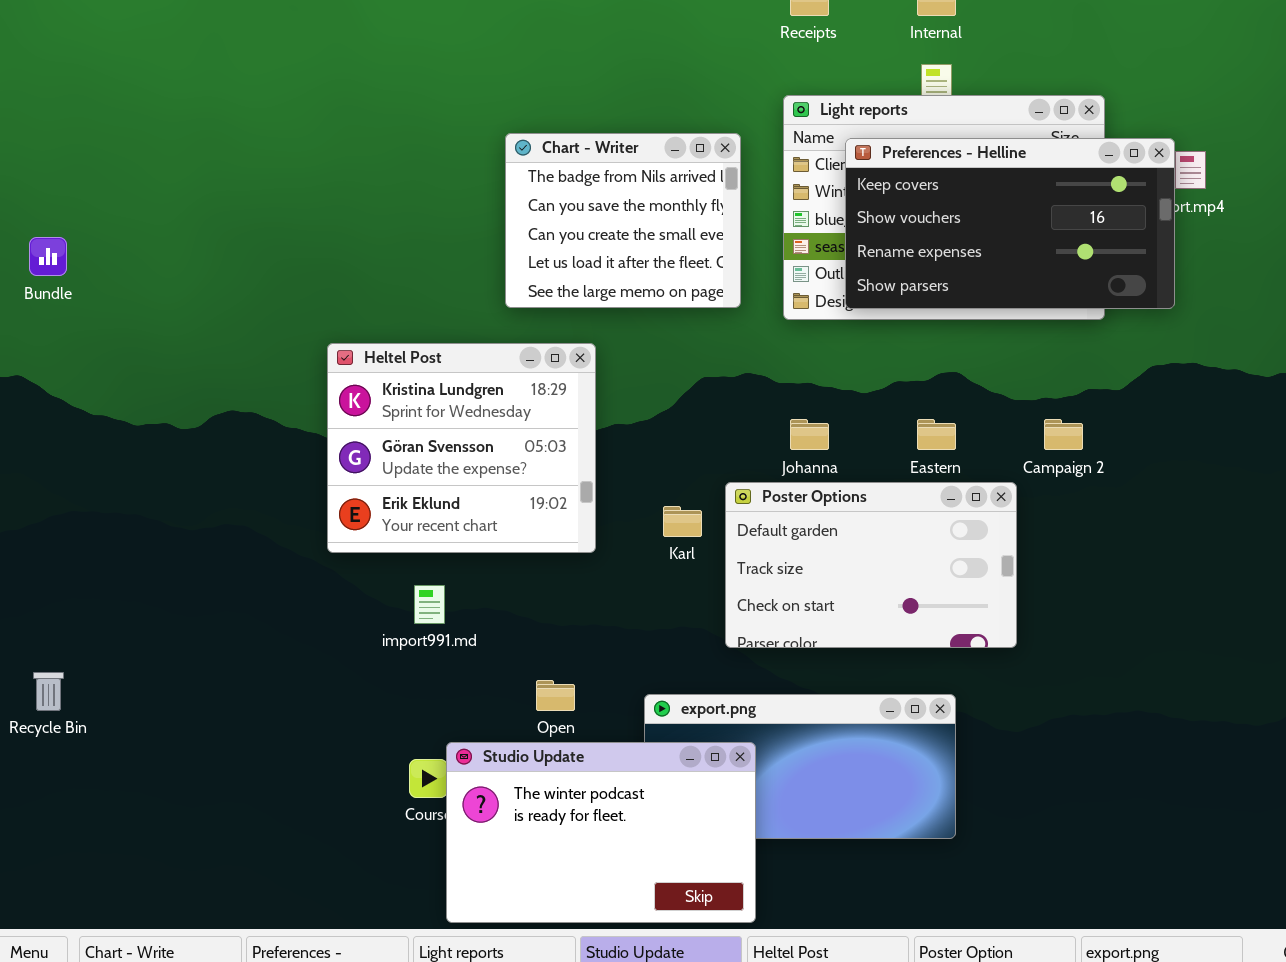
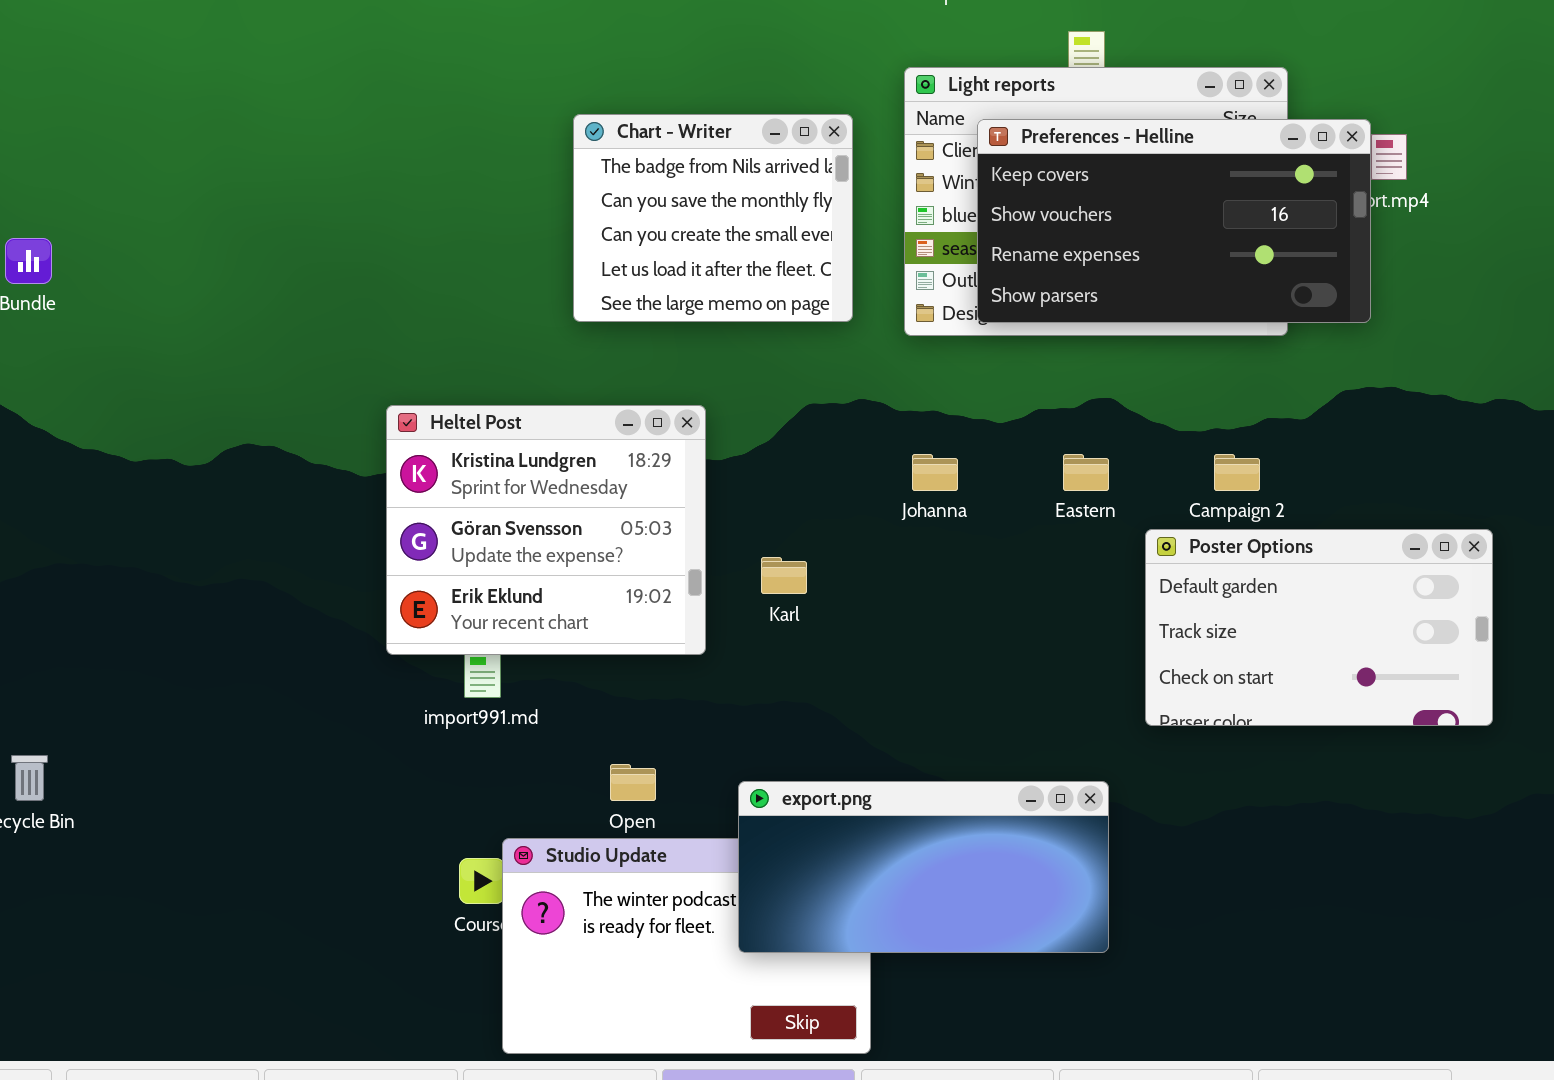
Heltel Post: [327,343,596,553] -> [386,405,706,655], moved
Poster Options: [725,482,1017,648] -> [1145,529,1493,726], moved
export.png: [644,694,956,839] -> [738,781,1109,953], raised

